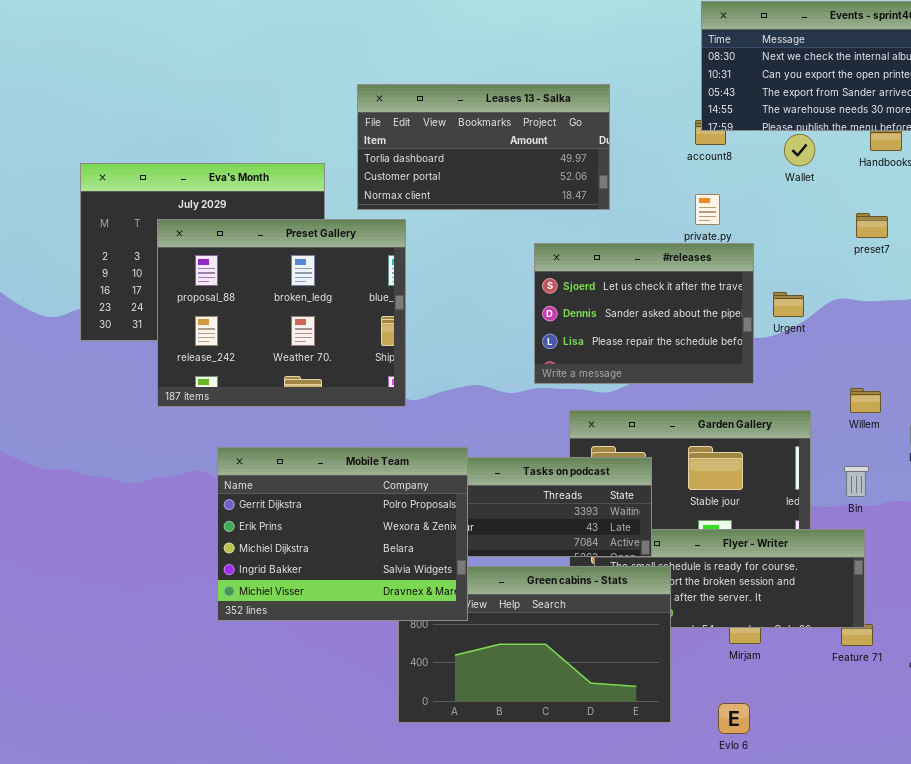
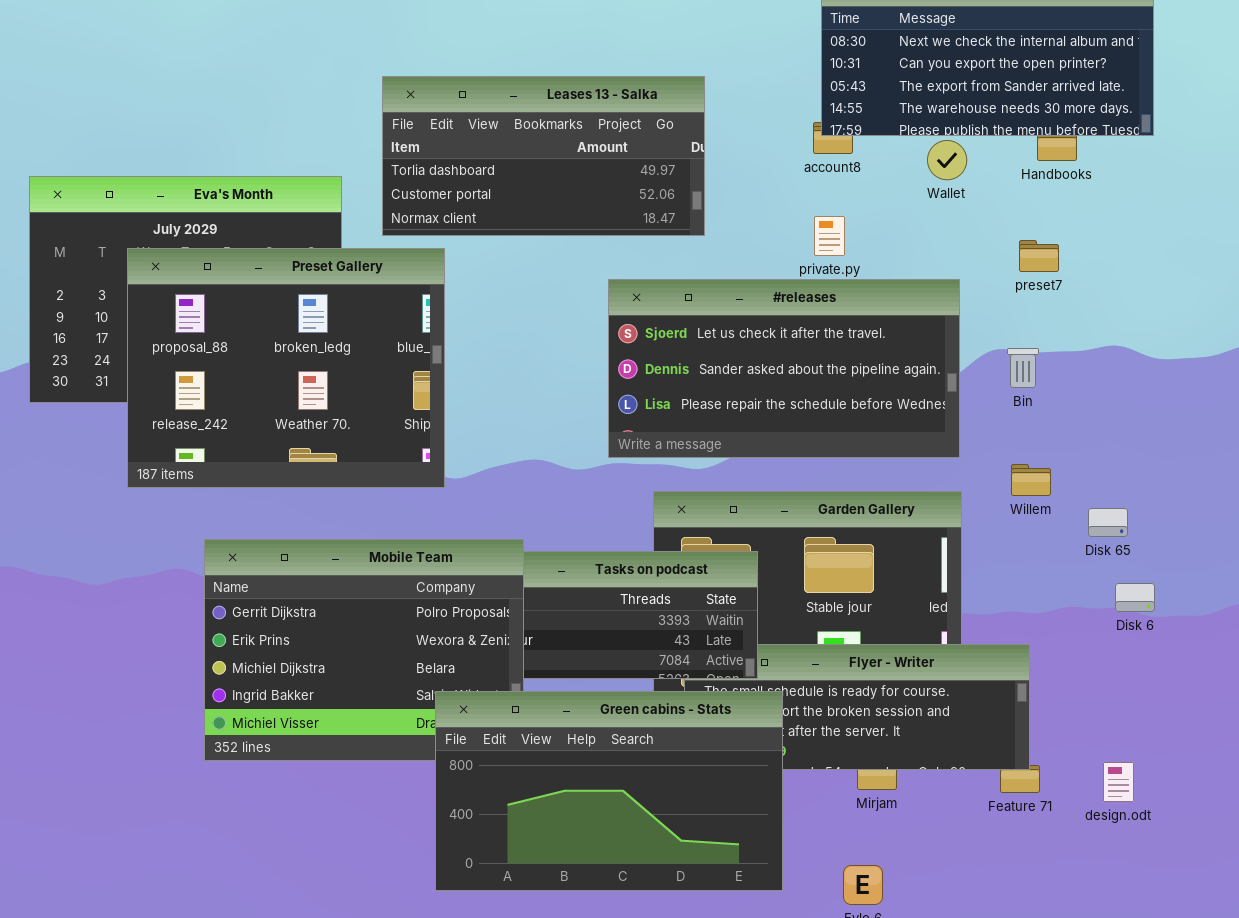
#releases: [534,243,754,384] -> [608,279,960,458], resized
Bin: [844,466,869,497] -> [1007,348,1039,388], moved
Green cabins - Stats: [398,566,671,723] -> [435,691,783,891], raised

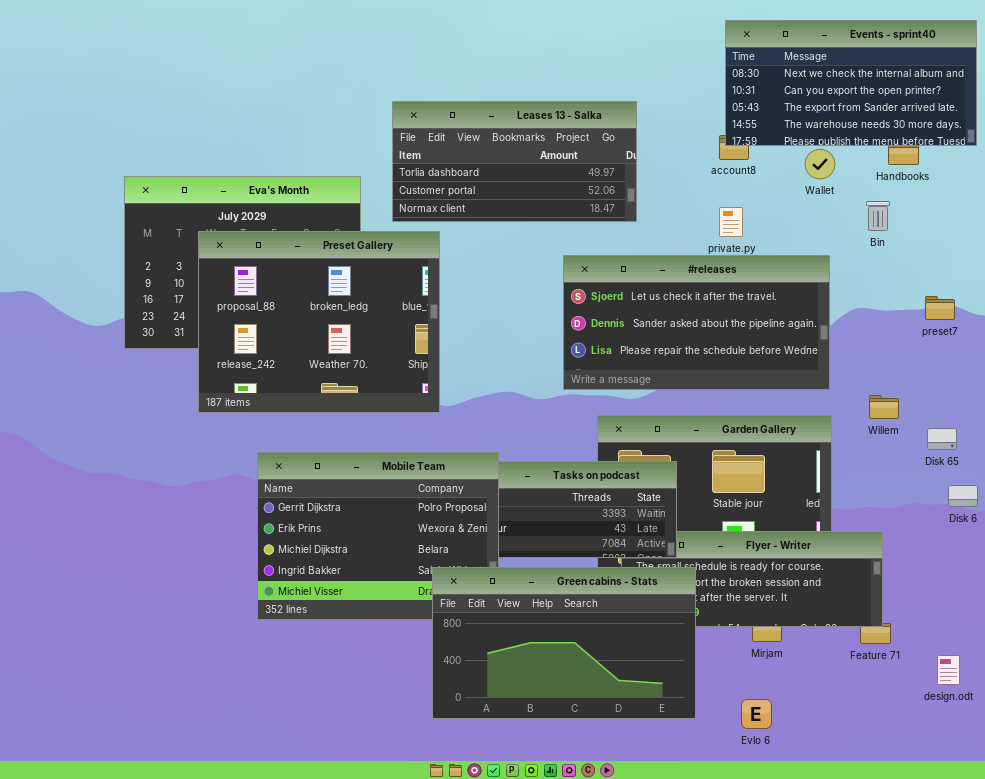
preset7: [1019,240,1059,272] -> [925,296,955,320], moved
Bin: [1007,348,1039,388] -> [866,201,890,231], moved
design.odt: [1103,762,1134,802] -> [937,655,960,685], moved

